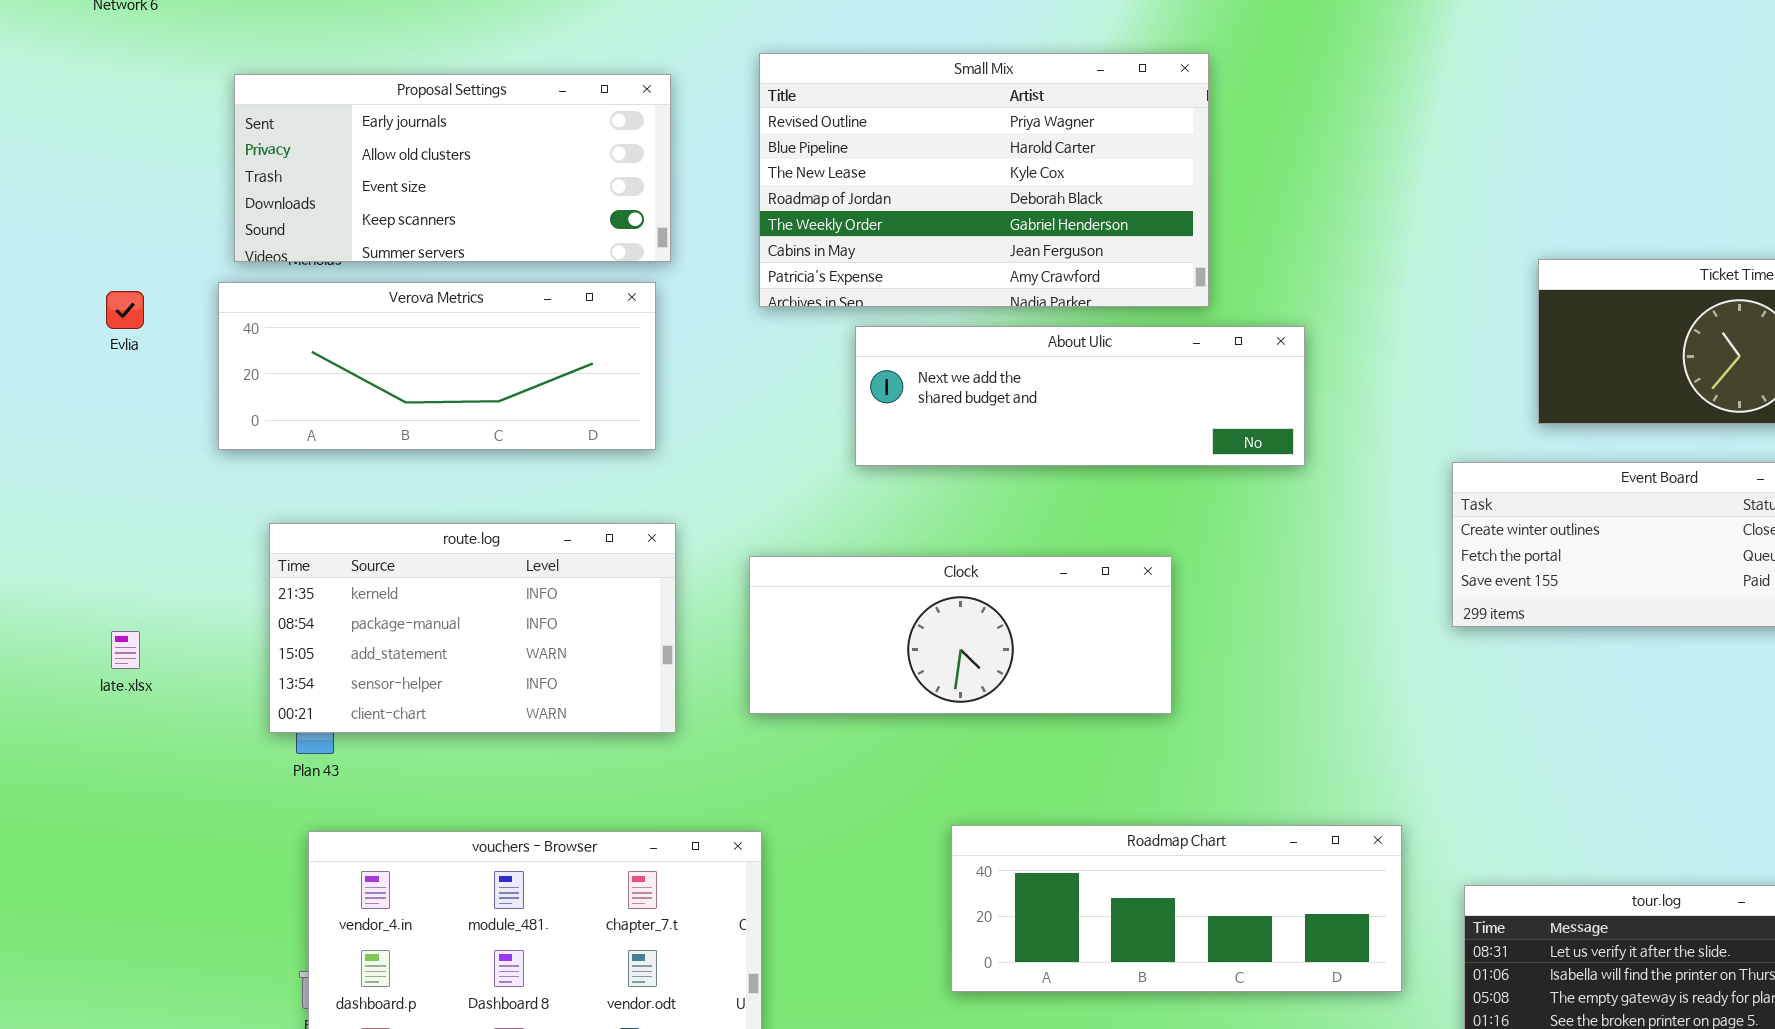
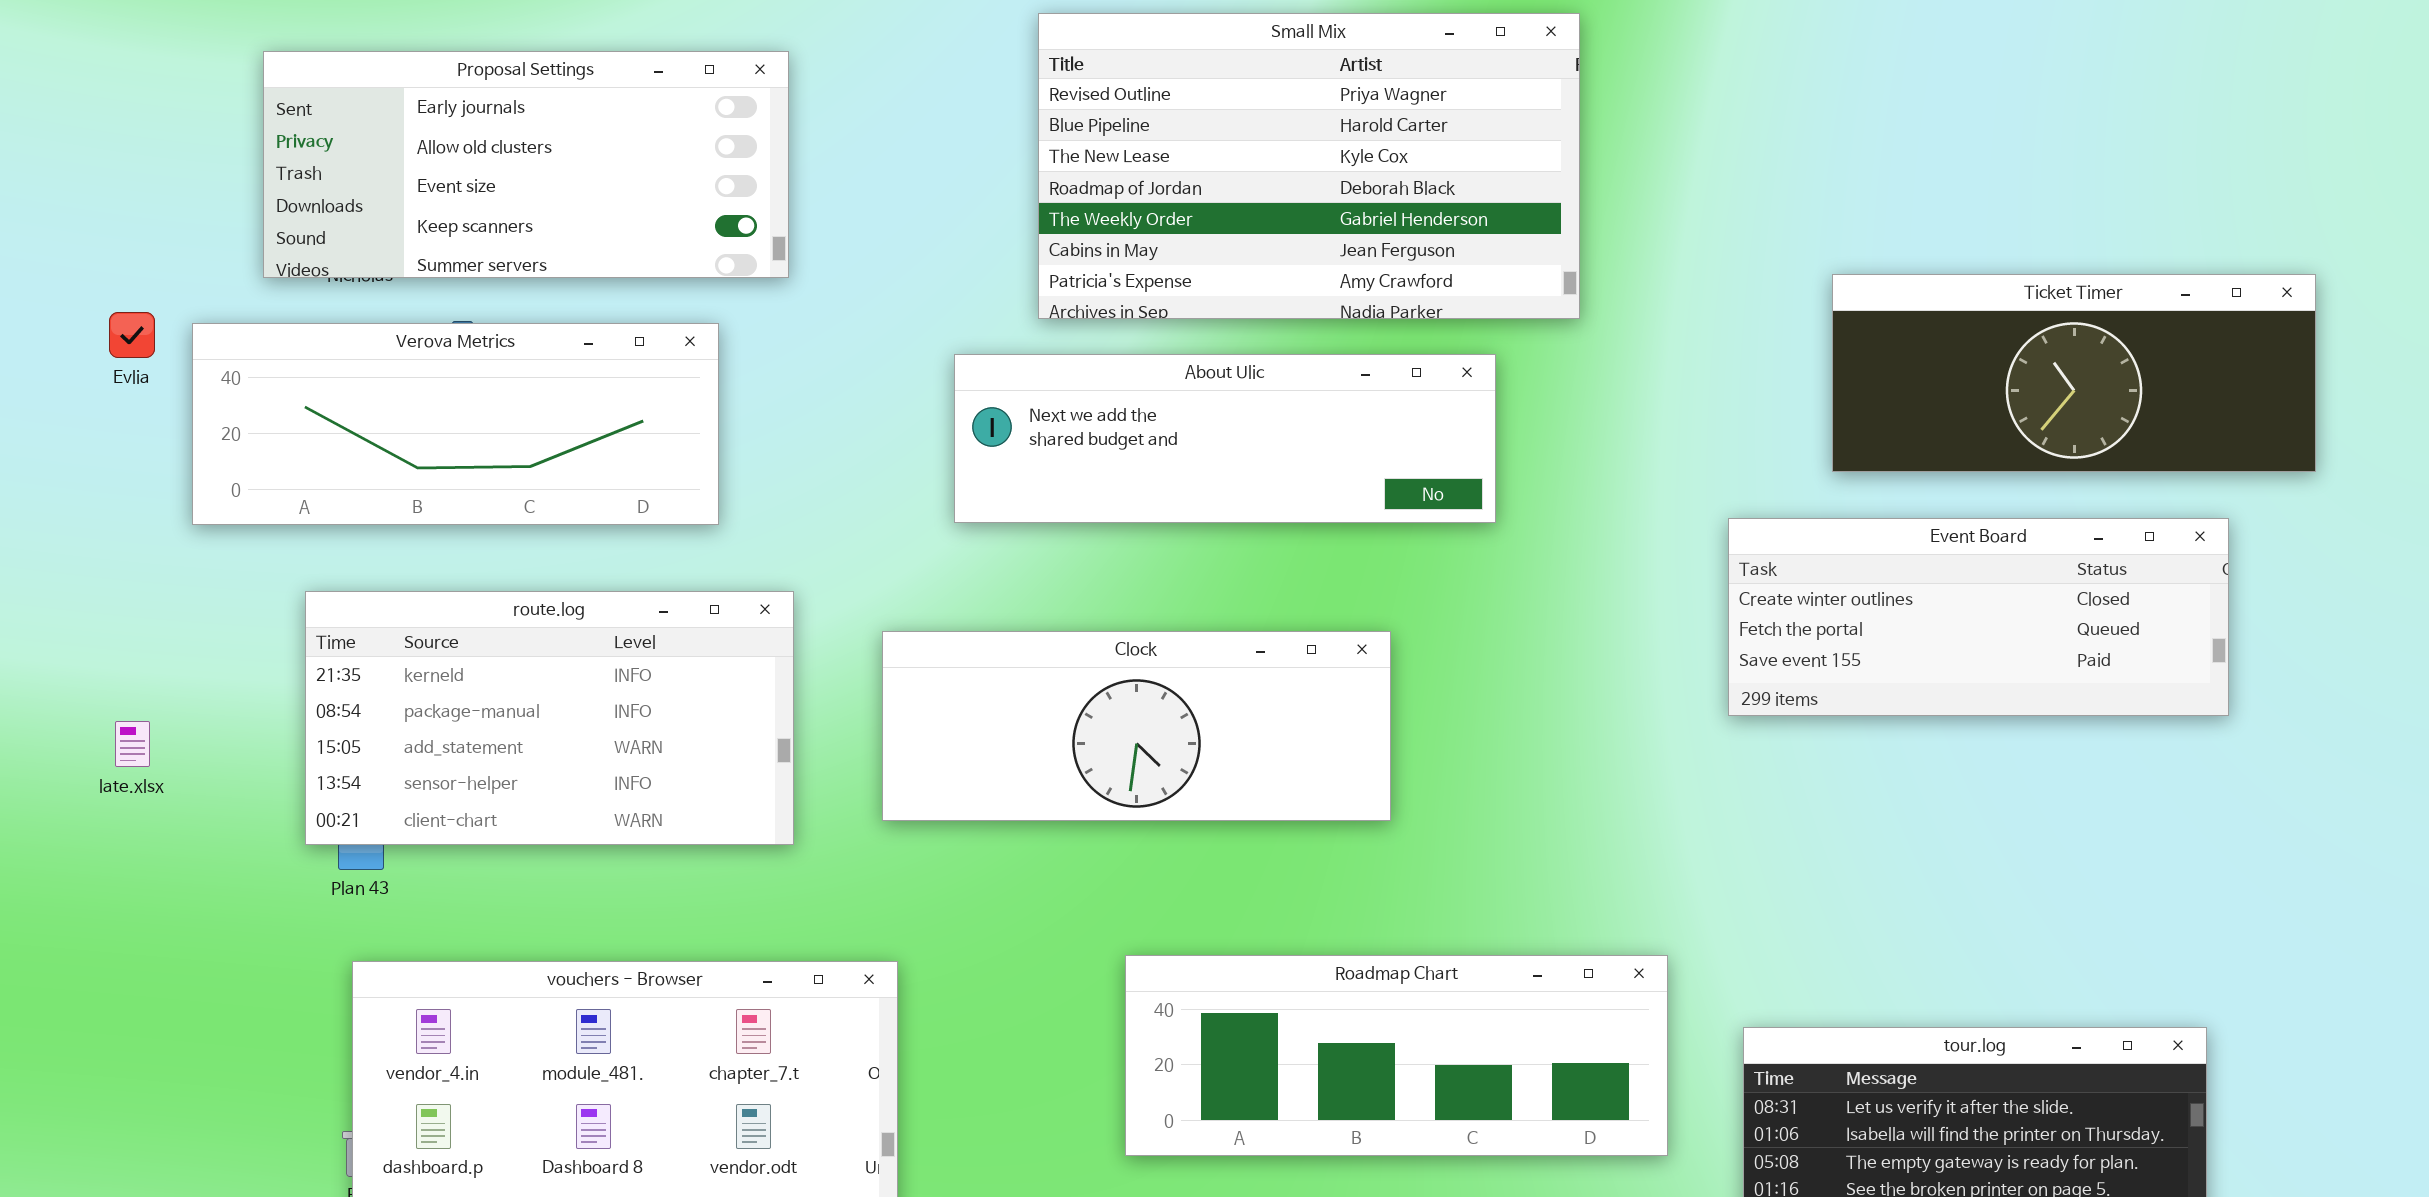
Small Mix: [759,53,1209,307] -> [1038,13,1580,319], moved
Verova Metrics: [218,282,656,450] -> [192,323,719,525], moved
About Ulic: [855,326,1305,466] -> [954,354,1496,523], moved

